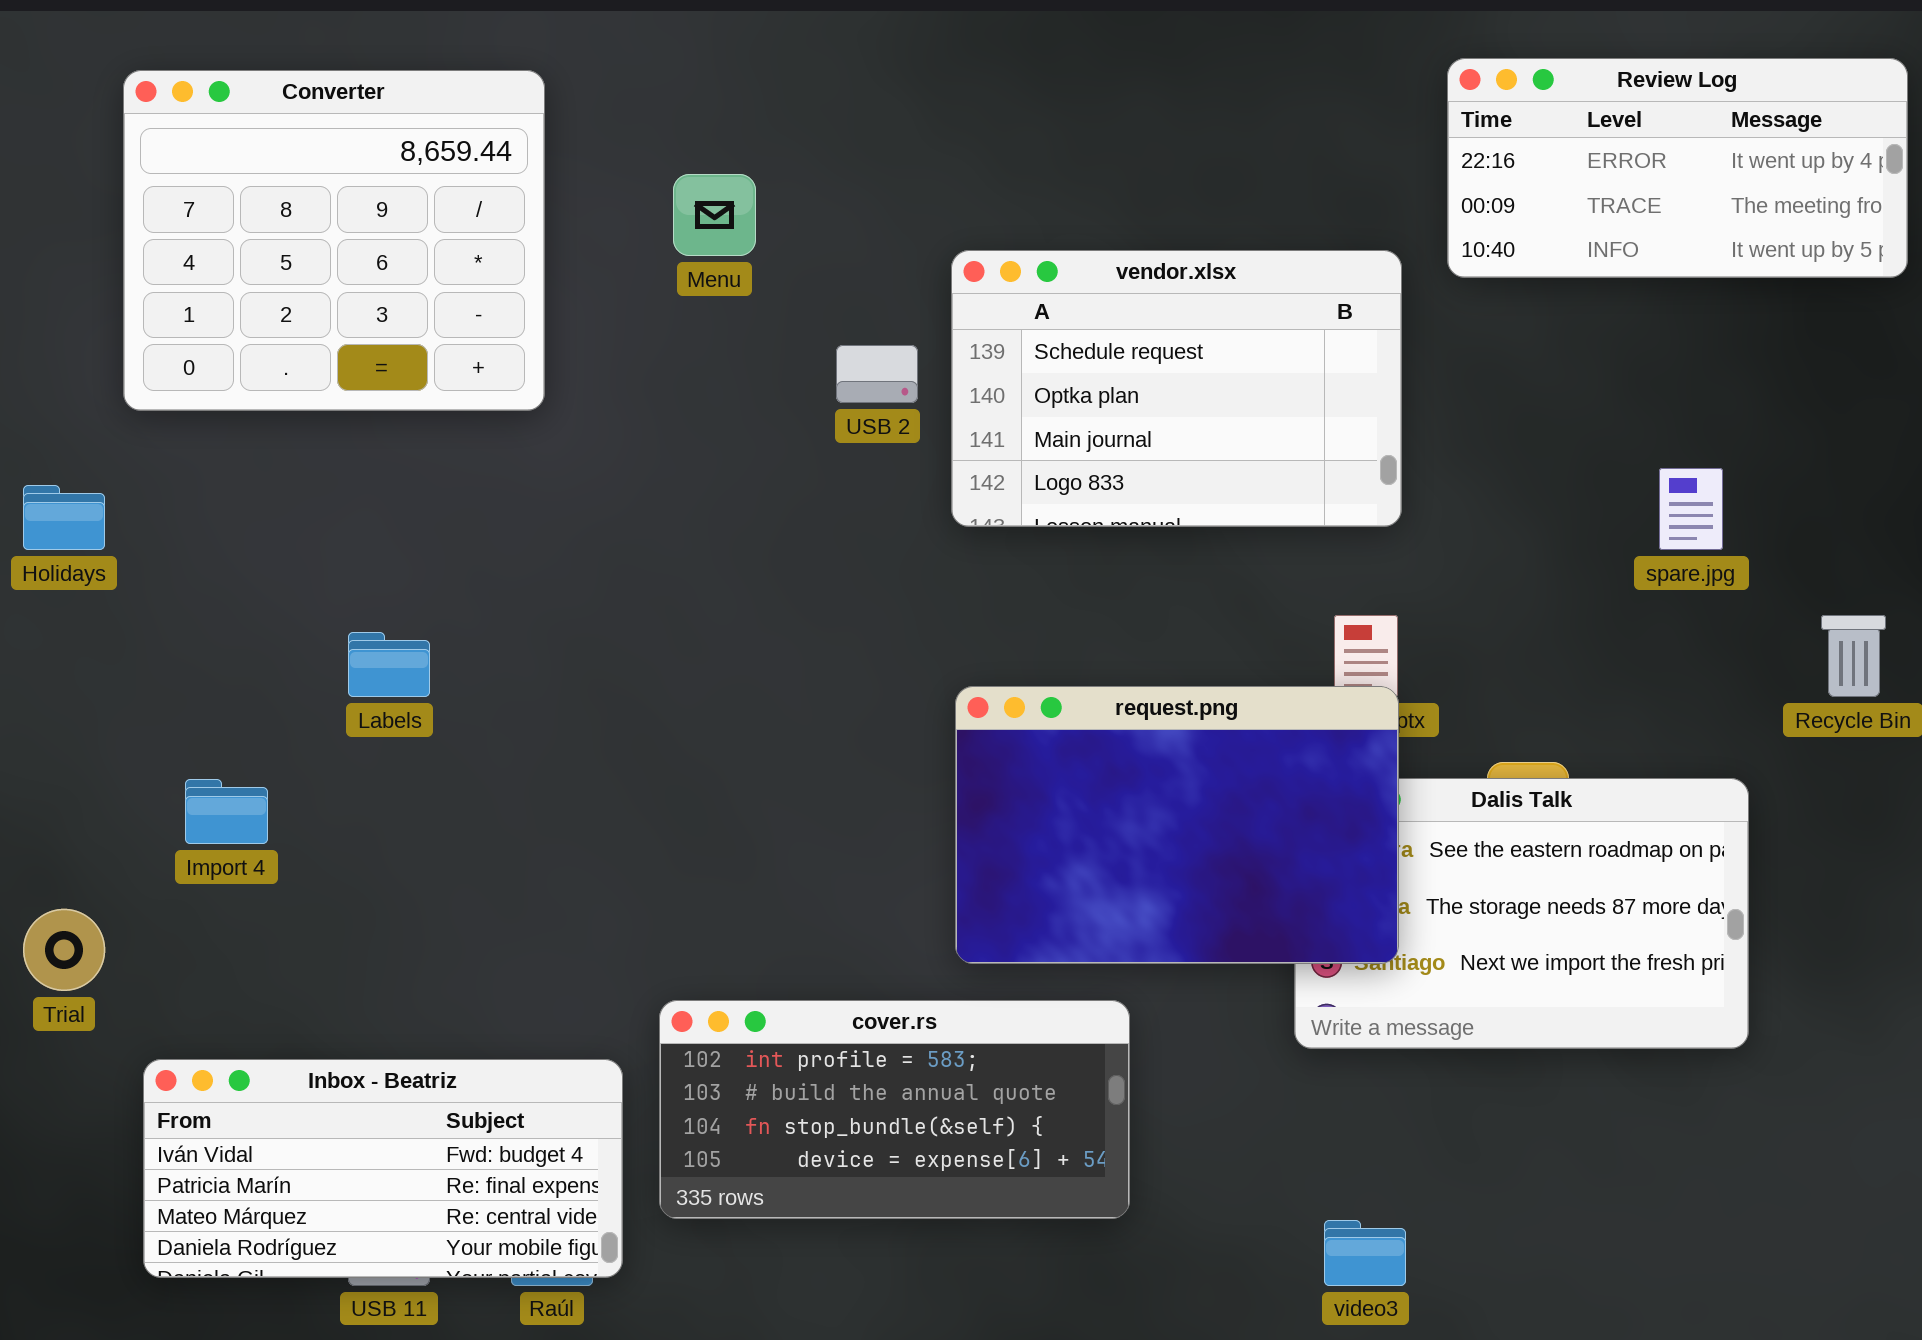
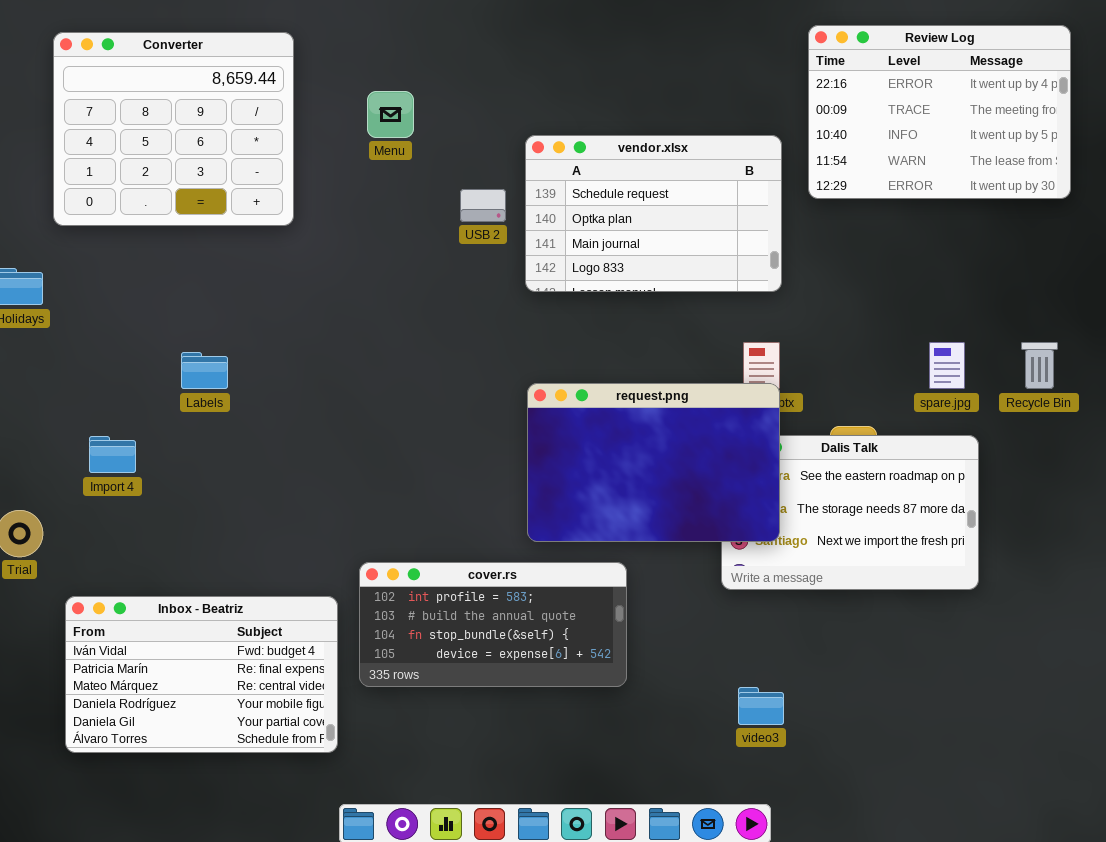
Review Log: [1447,58,1908,278] -> [808,25,1071,199], resized
spare.jpg: [1659,468,1723,550] -> [929,342,965,389], moved
Inbox - Beatriz: [143,1059,623,1278] -> [65,596,338,753], resized

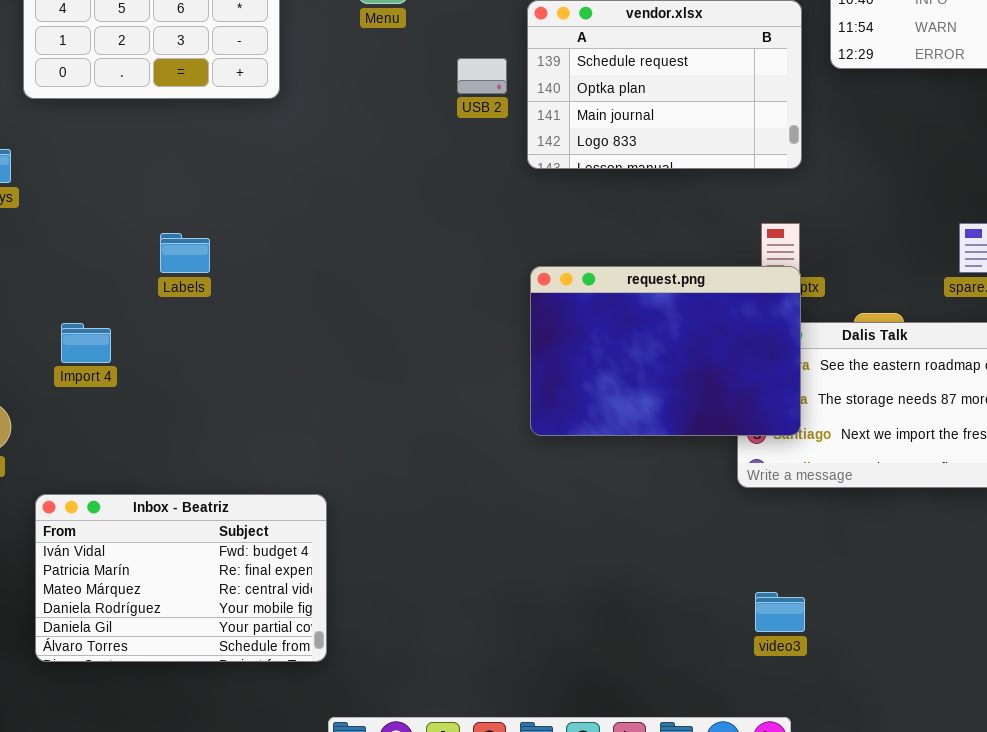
cover.rs: [359,562,627,687] -> none, closed

